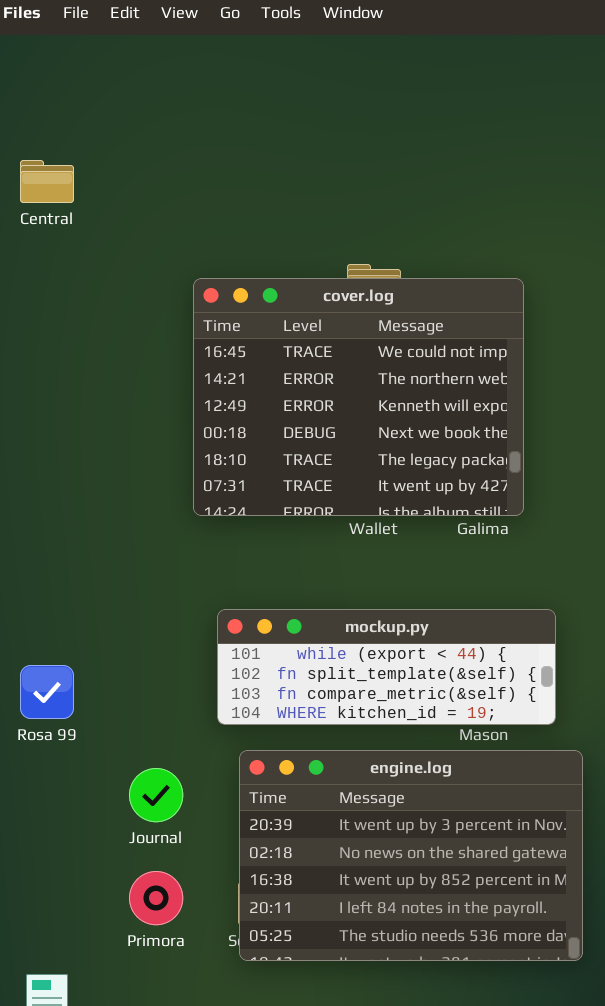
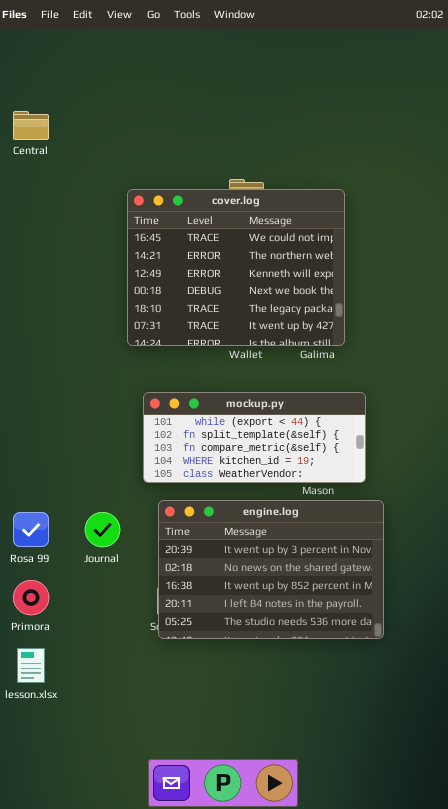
mockup.py: [217,609,556,725] -> [143,392,366,483], resized
Rosa 99: [20,665,74,719] -> [13,512,49,547], moved
Primora: [129,871,183,925] -> [13,580,49,615], moved

